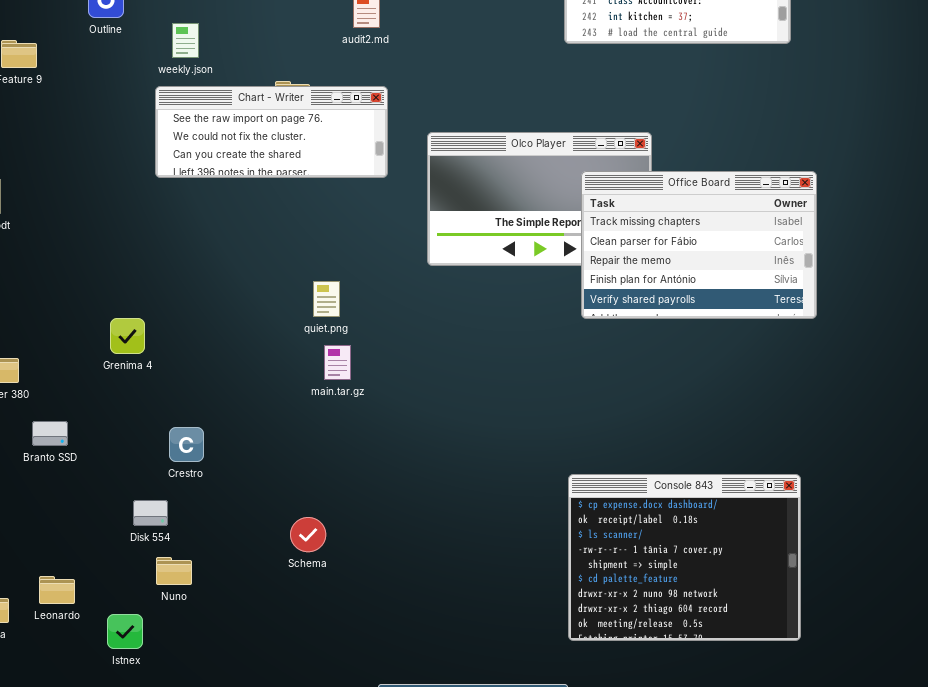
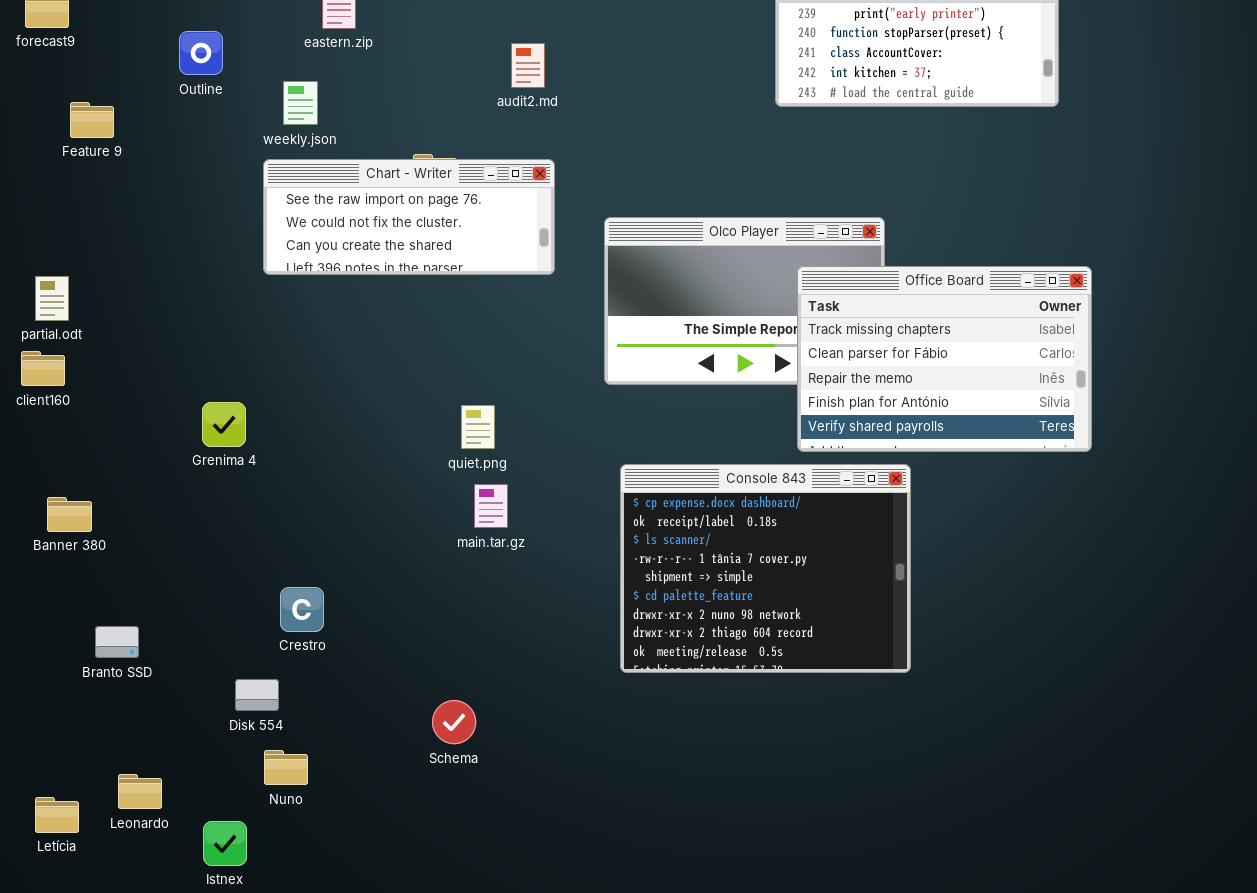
Grenima 4: [110,318,145,354] -> [202,402,246,447], moved
Branto SSD: [32,421,68,446] -> [95,626,139,658], moved
Console 843: [568,474,801,641] -> [620,464,911,673], moved

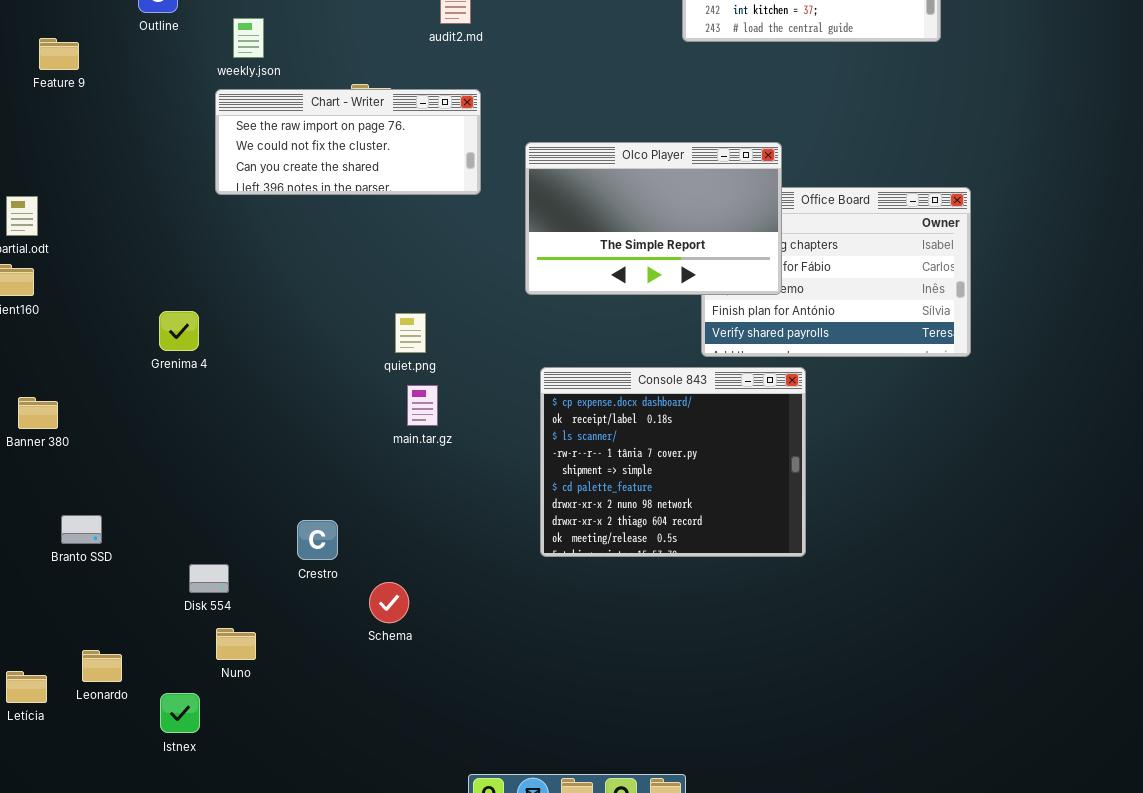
Olco Player: [604,217,885,385] -> [525,142,782,295], raised
Crestro: [280,587,324,632] -> [297,520,338,560], moved

